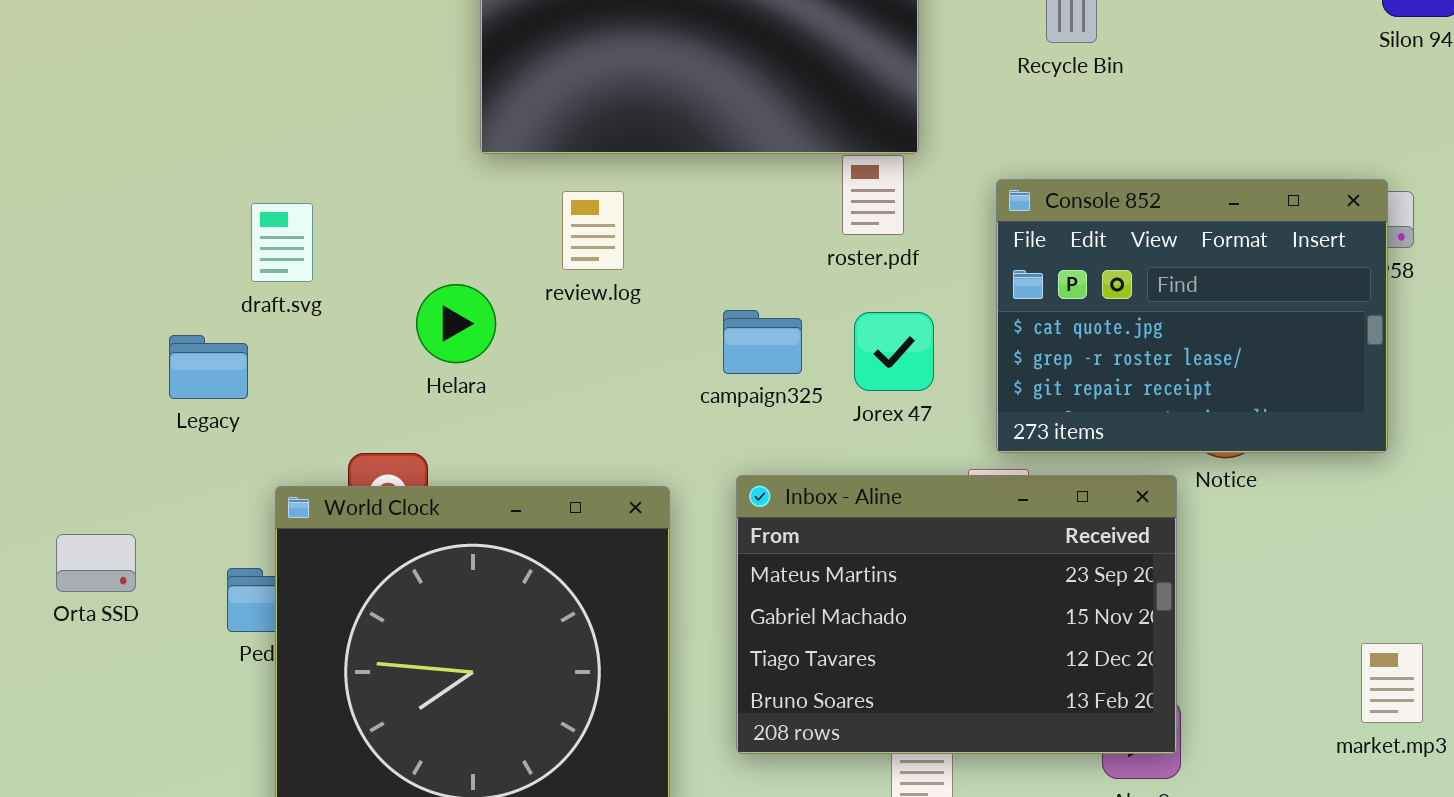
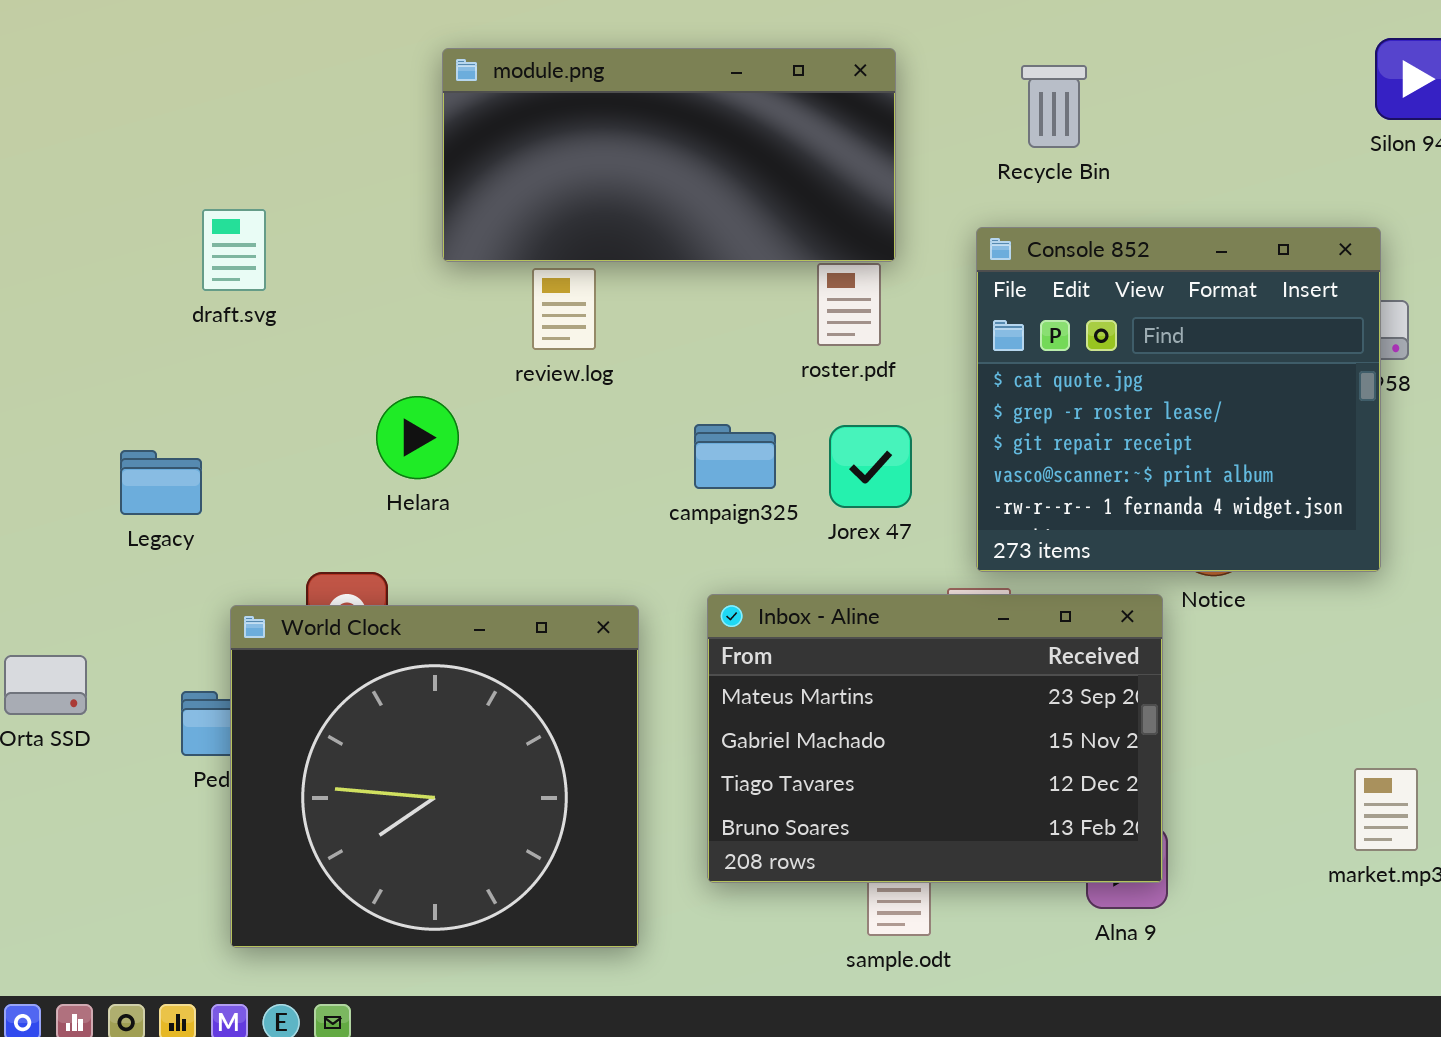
Console 852: [996,179,1388,453] -> [976,227,1381,572], resized
review.log: [562,191,624,270] -> [532,268,596,350], moved
draft.svg: [251,203,313,282] -> [202,209,266,291], moved

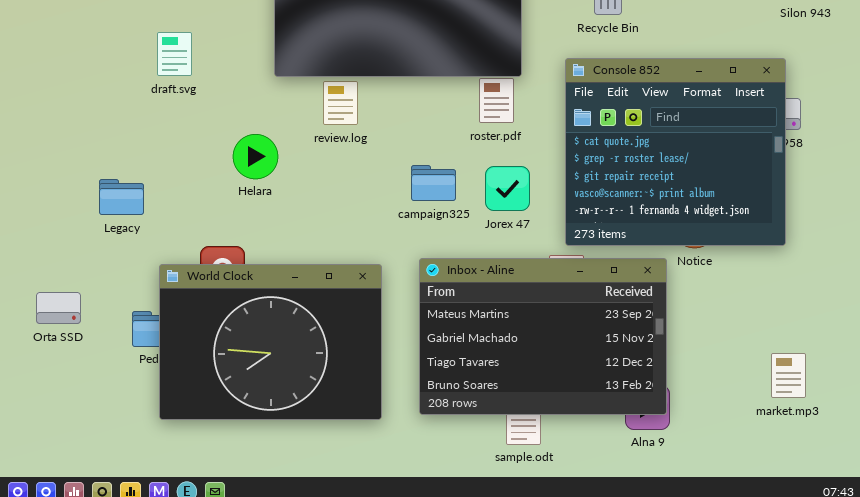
draft.svg: [202,209,266,291] -> [157,32,192,76], moved
Helara: [376,396,459,479] -> [233,134,278,179], moved
World Clock: [230,605,639,948] -> [159,264,382,420], resized

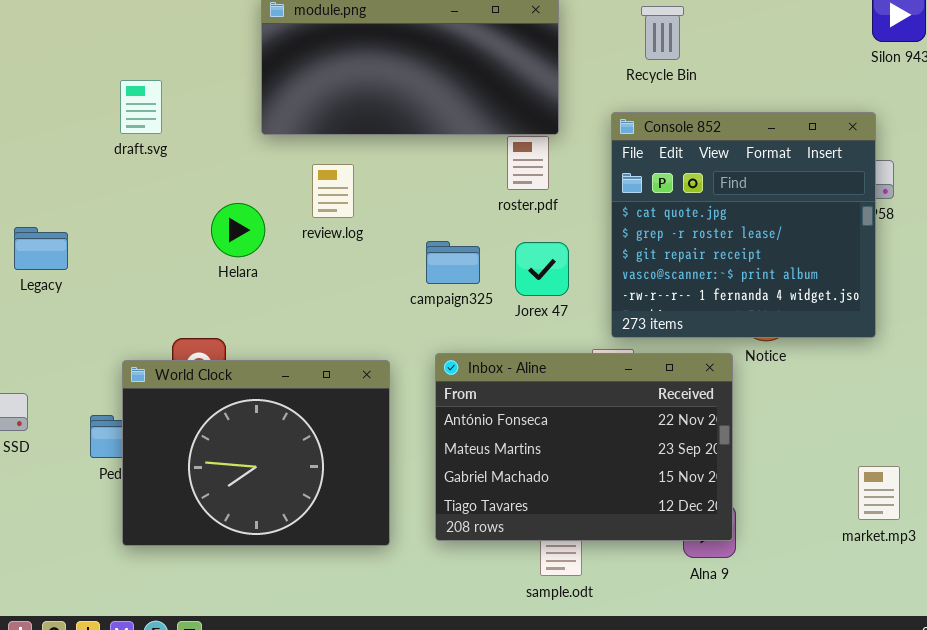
review.log: [323,81,358,125] -> [312,164,354,218], moved
Legacy: [99,179,144,215] -> [14,227,68,270], moved
Inbox - Aline: [419,258,667,415] -> [435,353,733,541], scrolled up 1 row

